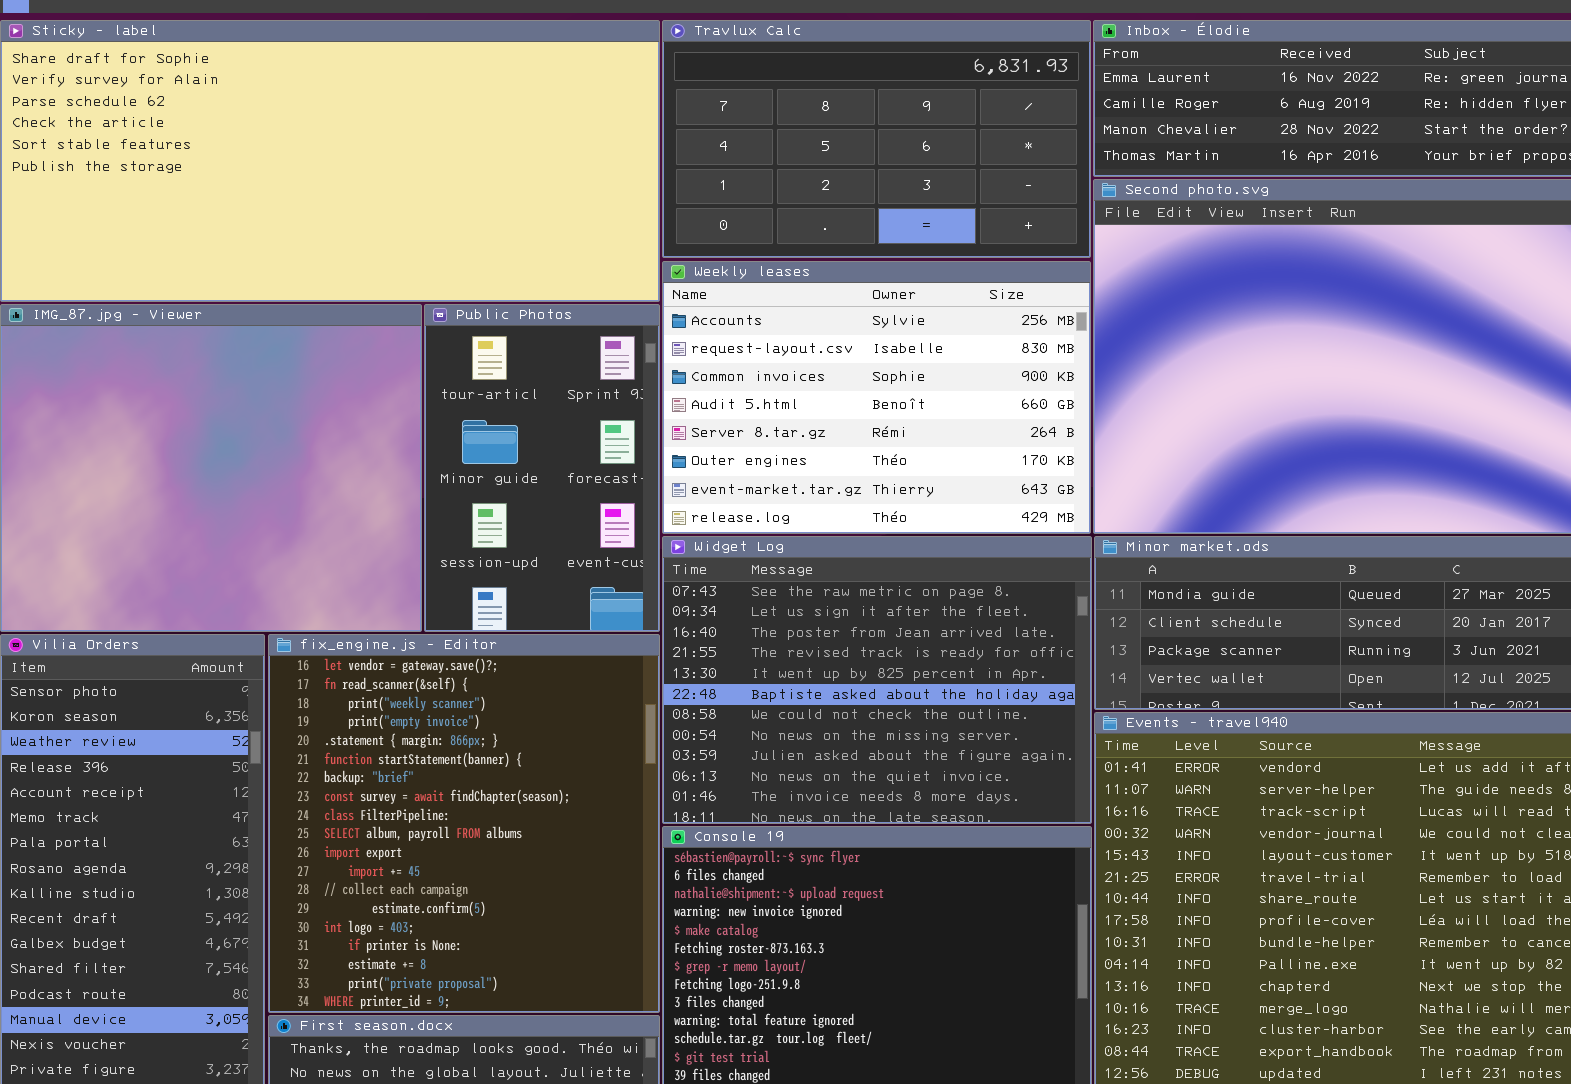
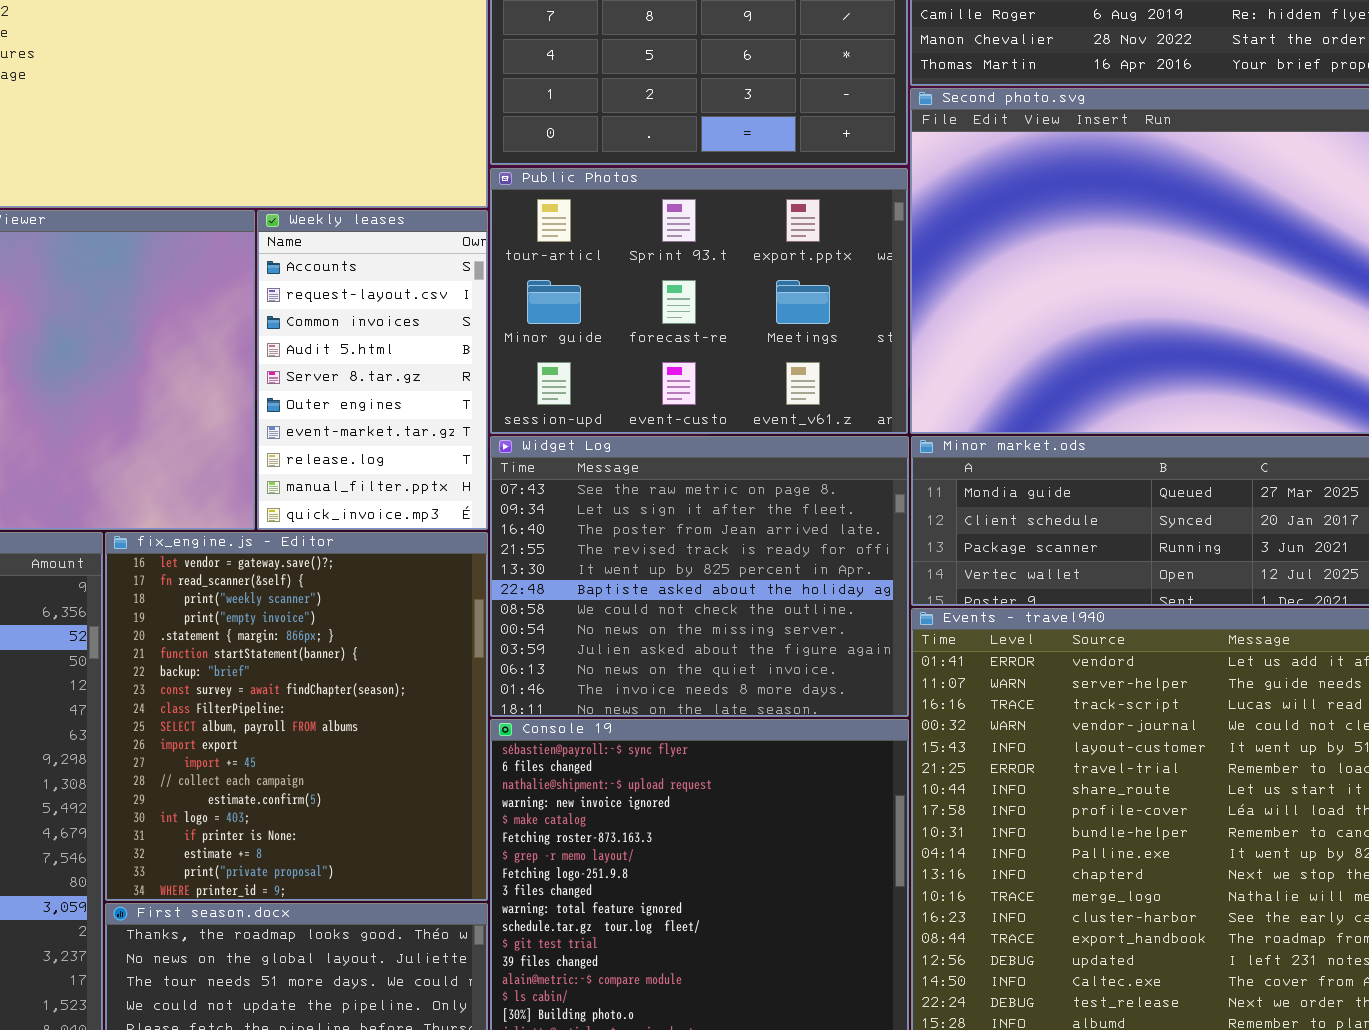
Weekly leases: [662,261,1091,534] -> [257,210,488,530], moved, resized
Public Photos: [424,304,660,632] -> [490,168,908,434], moved, resized

